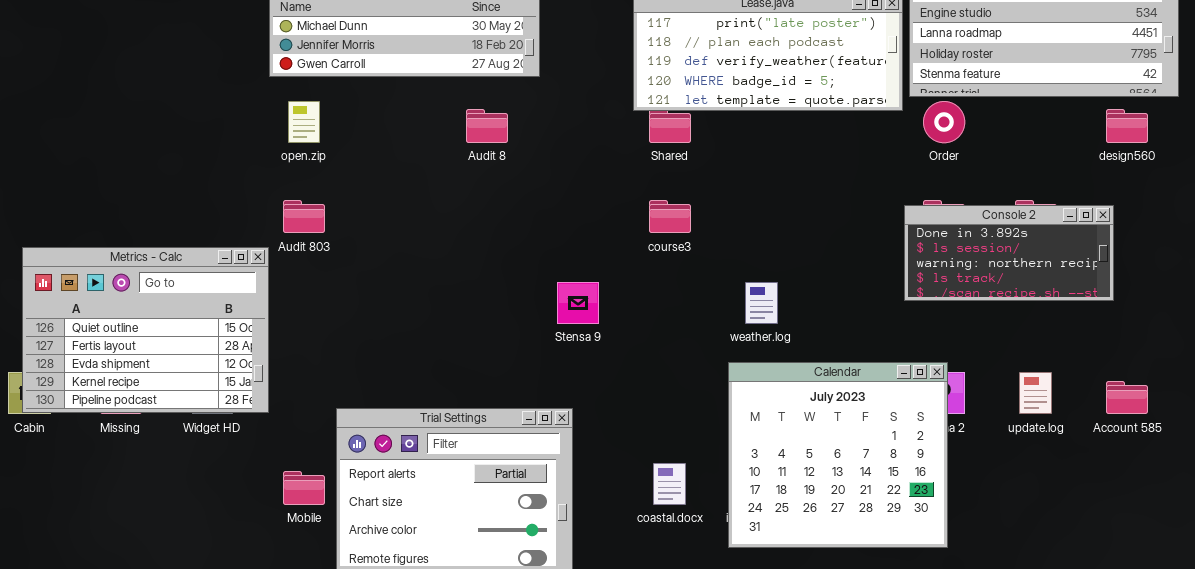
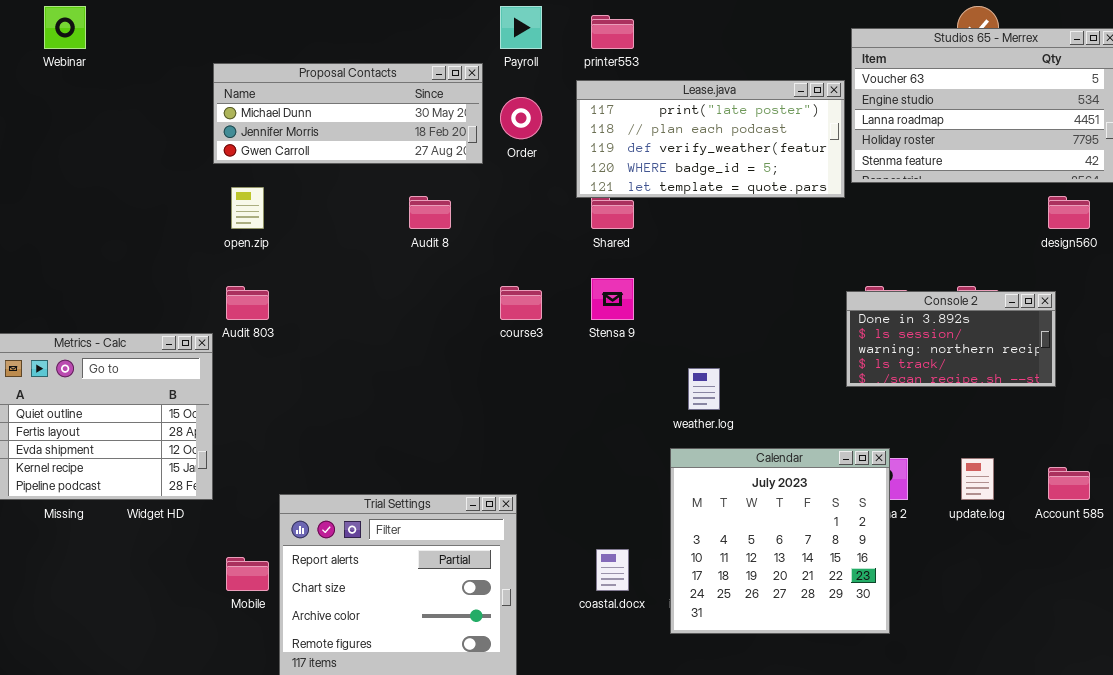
Order: [923,101,965,143] -> [500,97,542,139], moved
course3: [649,200,691,233] -> [500,286,542,320], moved
Stensa 9: [557,282,599,324] -> [591,278,634,320], moved

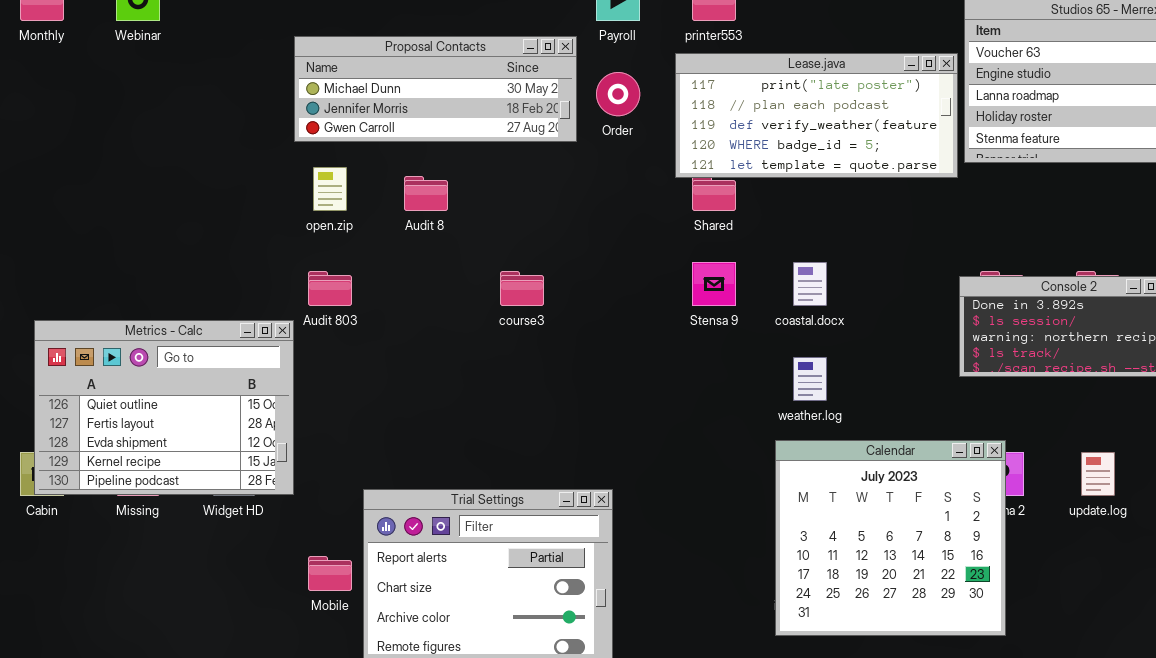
Audit 8: [409,196,451,229] -> [404,176,448,211], moved
course3: [500,286,542,320] -> [500,271,544,306], moved
coastal.docx: [596,549,629,591] -> [793,262,827,306], moved

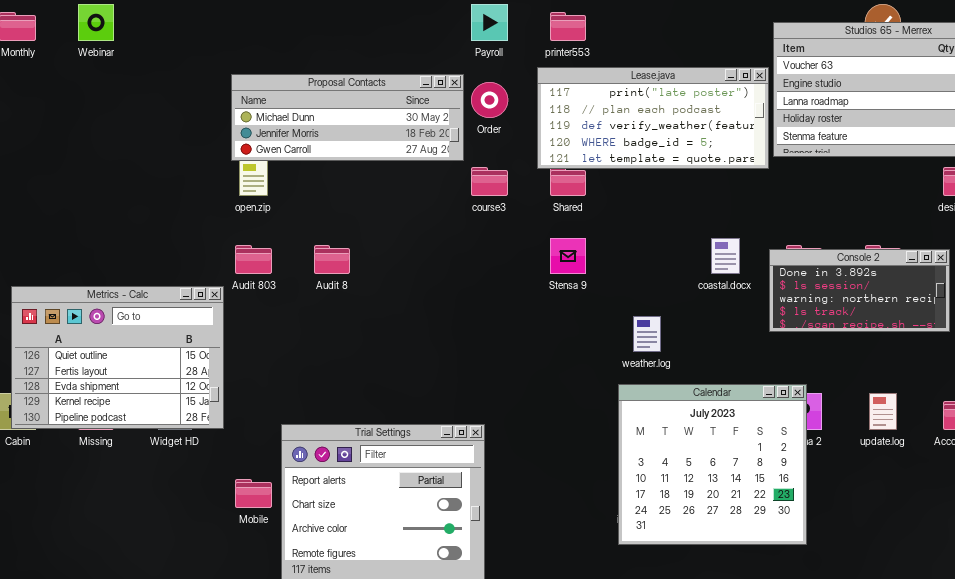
Proposal Contacts: [294,36,577,142] -> [231,74,464,161], moved
Audit 8: [404,176,448,211] -> [314,245,350,274], moved
coastal.docx: [793,262,827,306] -> [711,238,740,274], moved
course3: [500,271,544,306] -> [471,167,508,196], moved

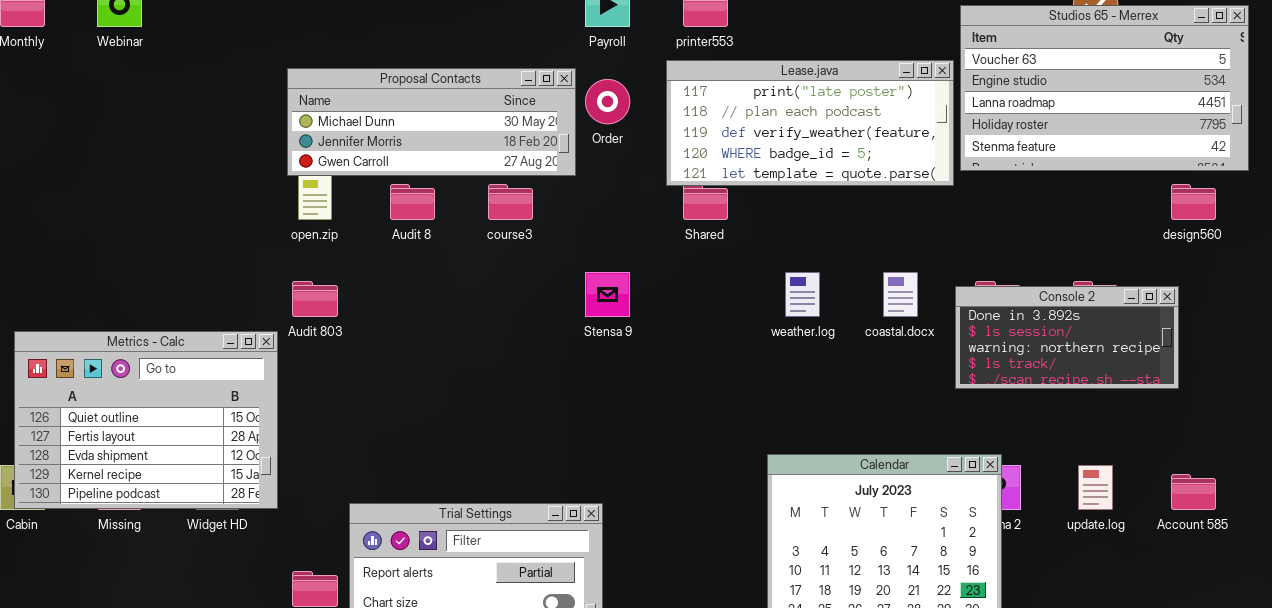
course3: [471,167,508,196] -> [488,184,533,220], moved
Stensa 9: [550,238,586,274] -> [585,272,630,317], moved
Audit 8: [314,245,350,274] -> [390,184,435,220], moved
weather.log: [633,316,661,352] -> [785,272,820,317], moved

